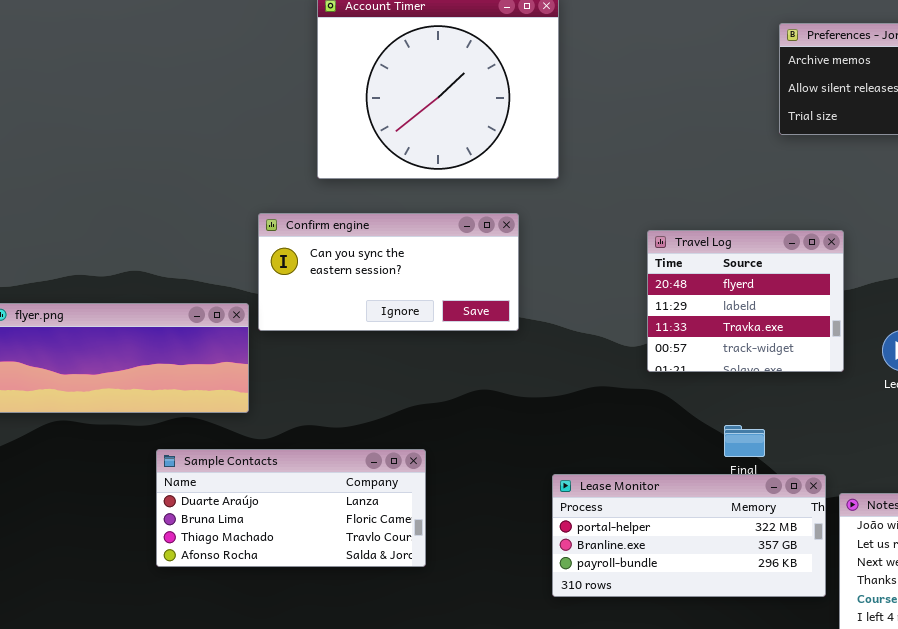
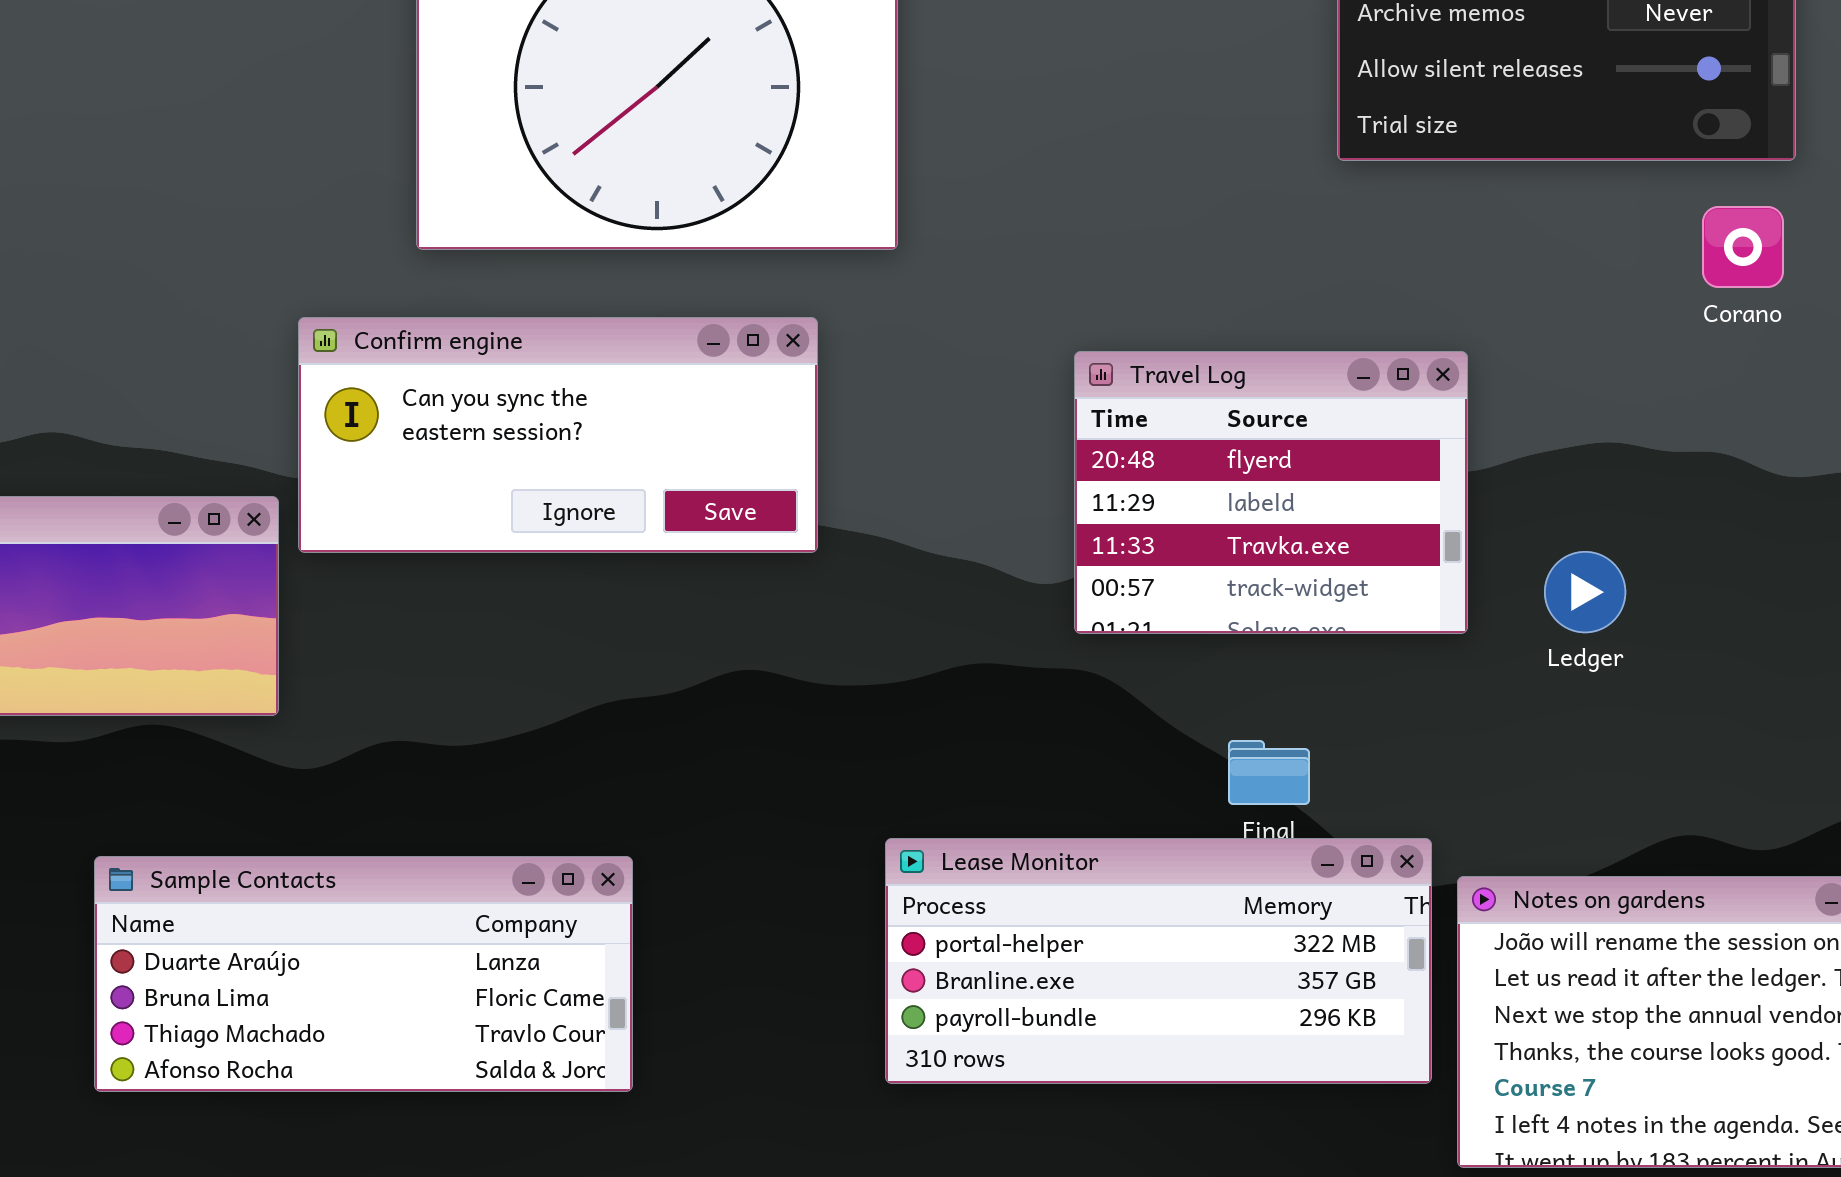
Sample Contacts: [156,449,426,567] -> [94,856,633,1092], moved

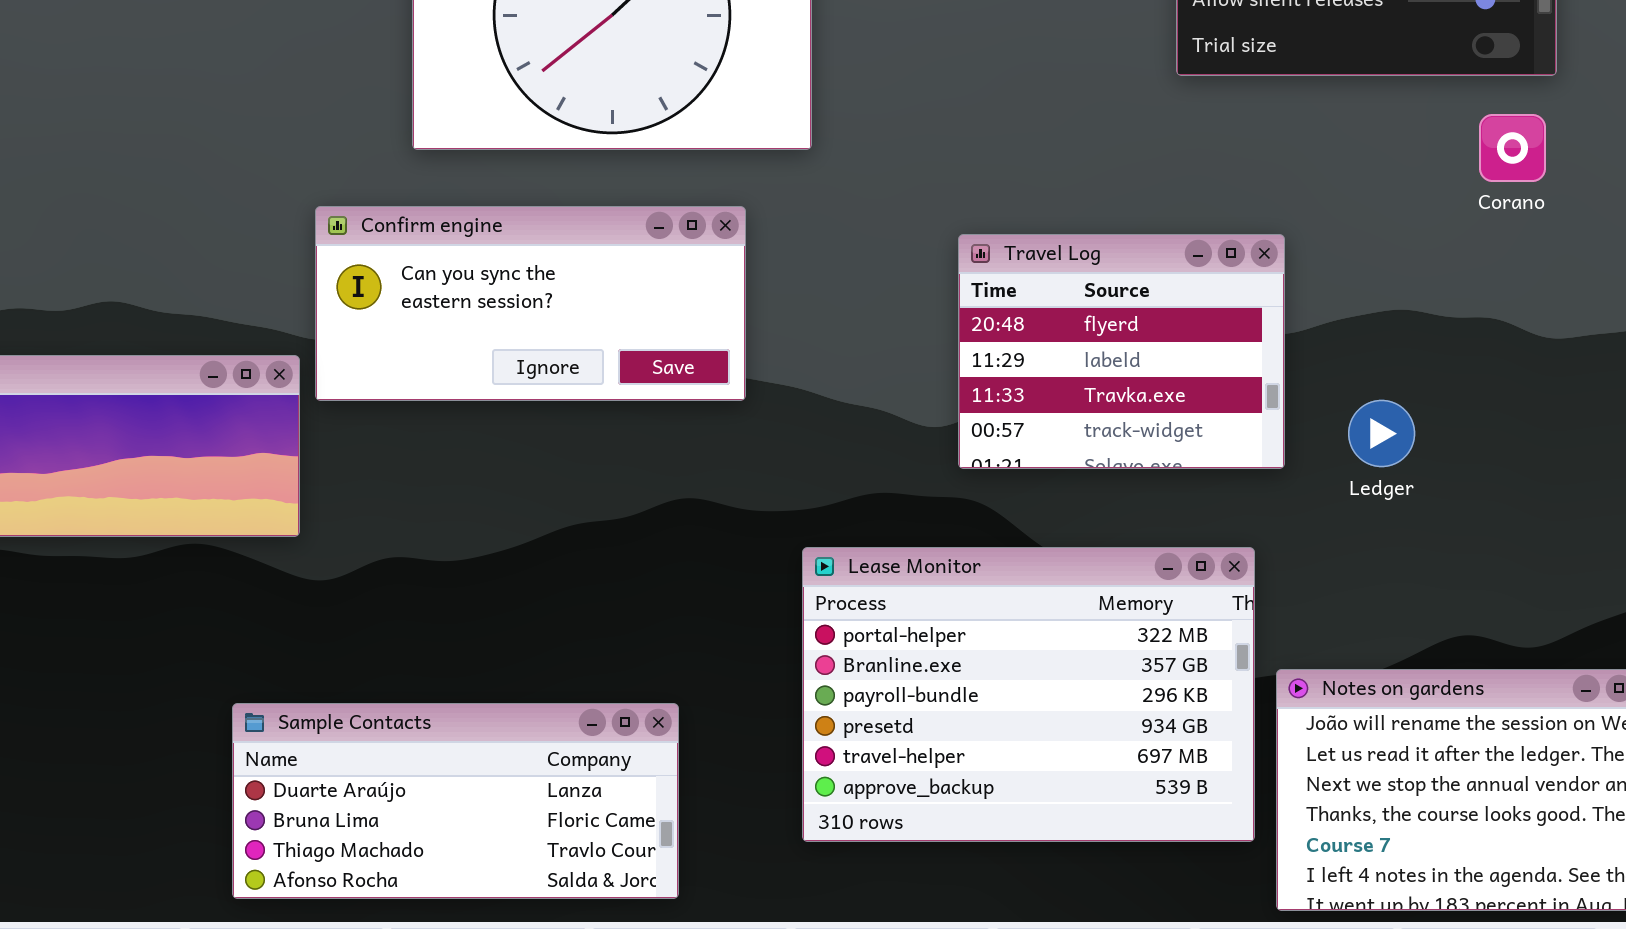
Lease Monitor: [885,838,1432,1084] -> [802,547,1255,842], resized
Sample Contacts: [94,856,633,1092] -> [232,703,679,899], moved

